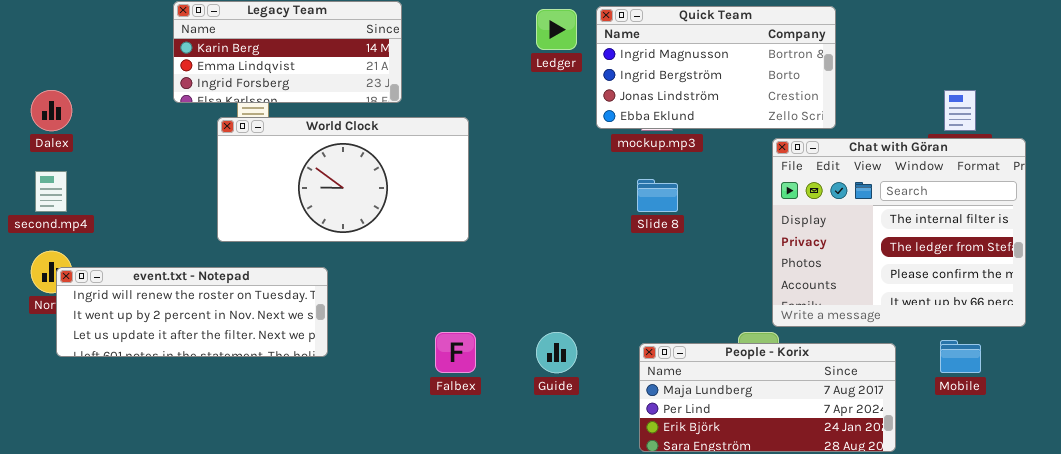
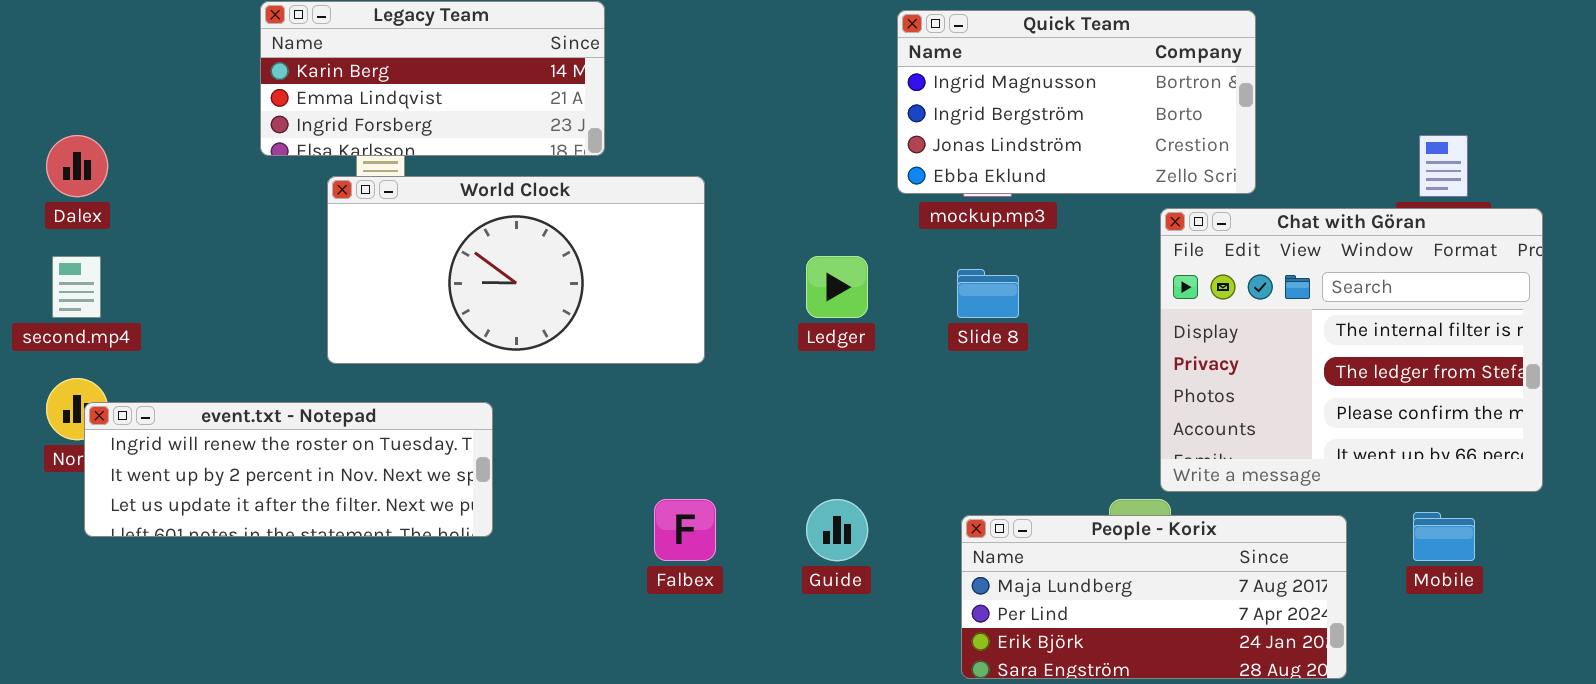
Ledger: [536,9,577,50] -> [806,256,868,318], moved

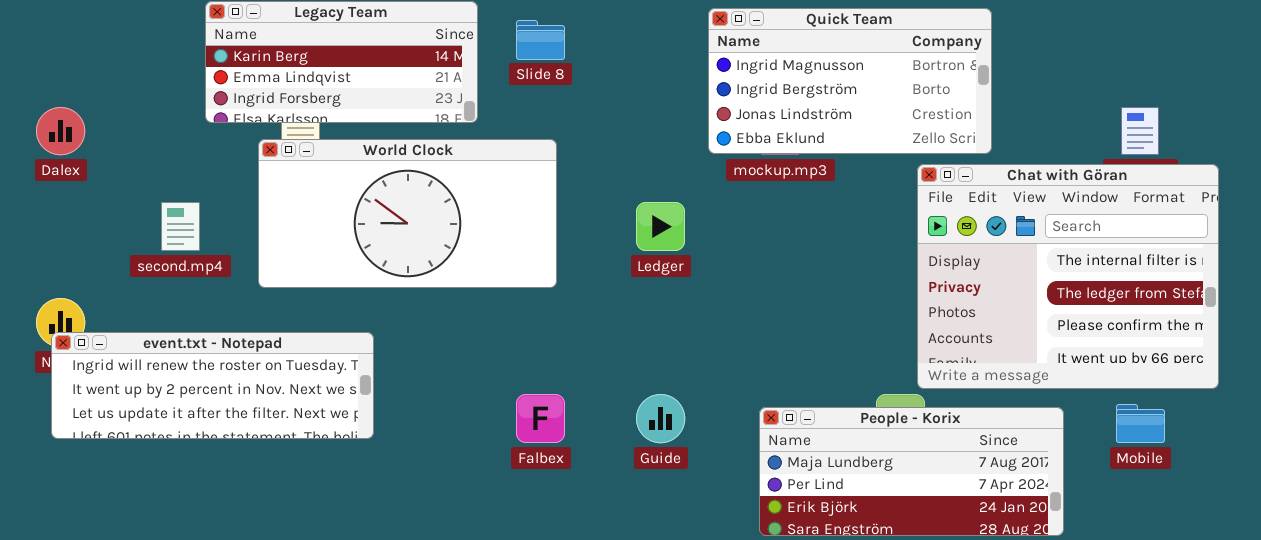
second.mp4: [52,256,101,318] -> [161,202,200,251], moved
Slide 8: [957,269,1019,318] -> [516,20,565,60], moved
event.txt - Notepad: [84,402,493,537] -> [51,332,374,439], moved

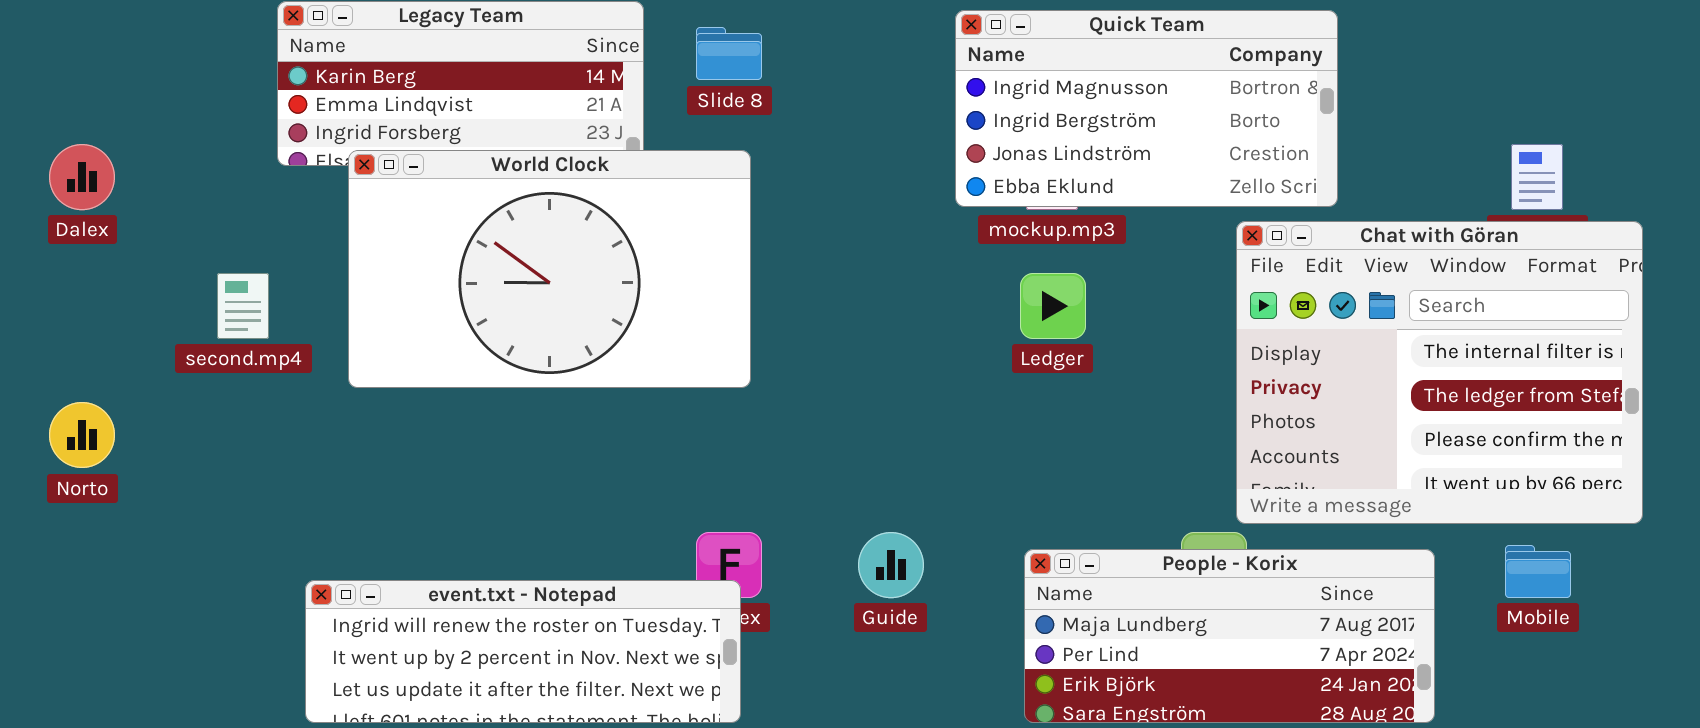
World Clock: [258,139,557,288] -> [348,150,751,388], resized
Ledger: [636,202,685,251] -> [1020,273,1086,339], moved
event.txt - Notepad: [51,332,374,439] -> [305,580,741,723], moved

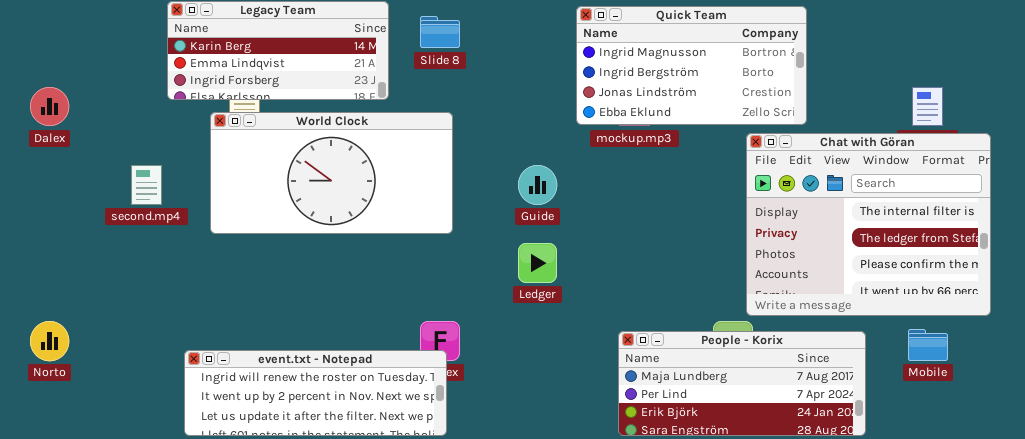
World Clock: [348,150,751,388] -> [210,112,453,234], resized
Ledger: [1020,273,1086,339] -> [518,243,557,283], moved
Norto: [49,402,115,468] -> [30,321,69,361], moved
Guide: [858,532,924,598] -> [518,165,557,205], moved

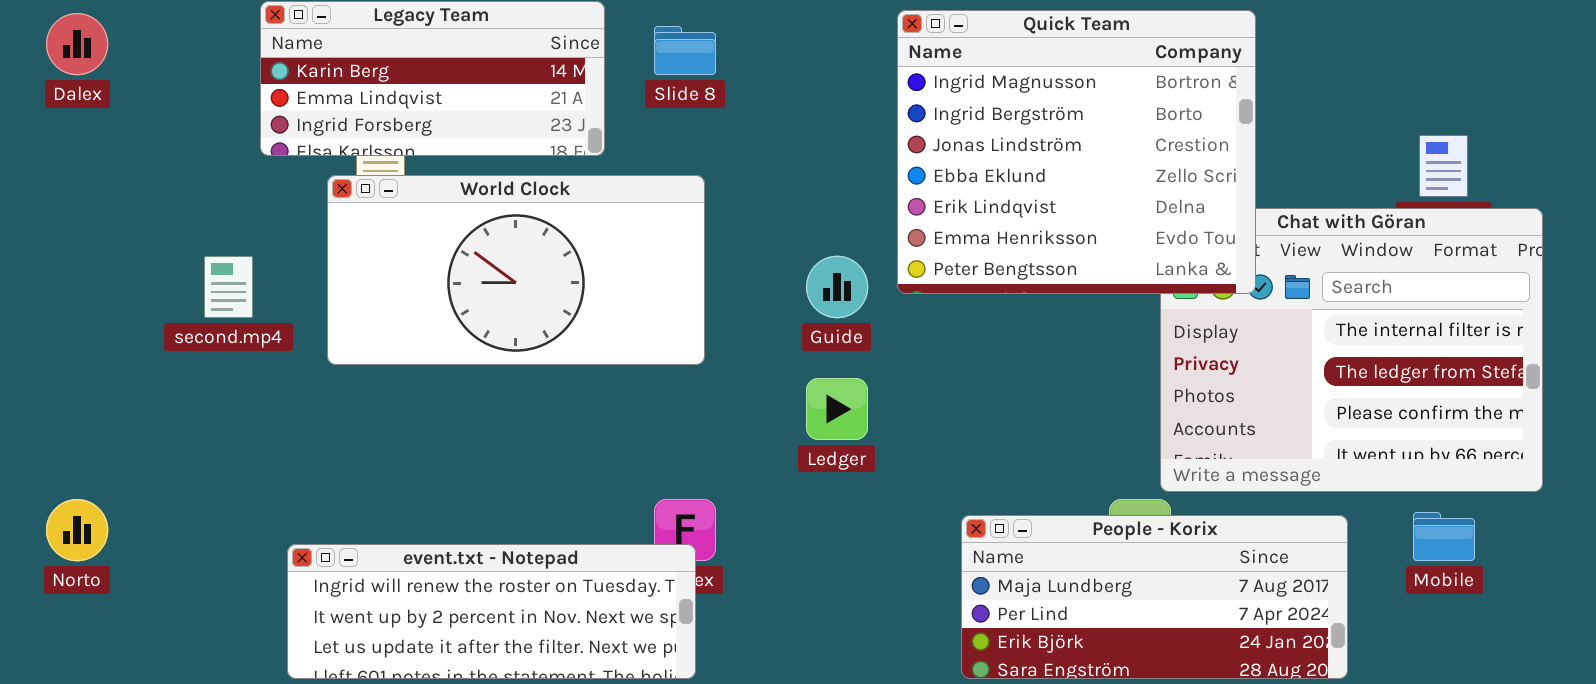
Quick Team: [576,6,807,125] -> [897,10,1256,294], resized
Dalex: [30,87,69,126] -> [46,13,108,75], moved

